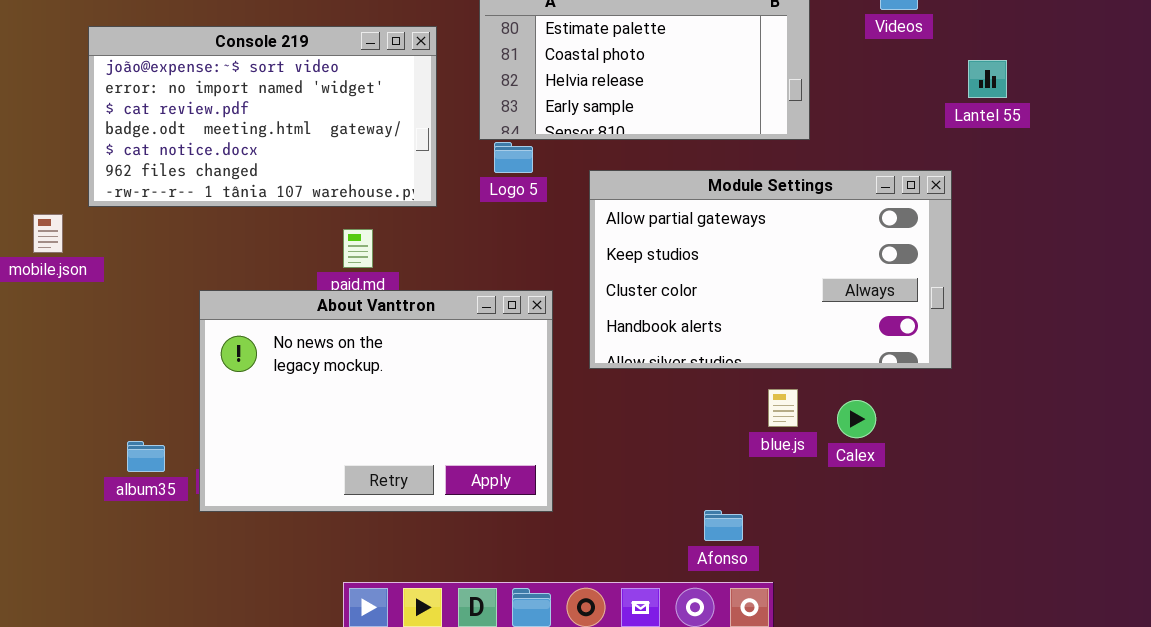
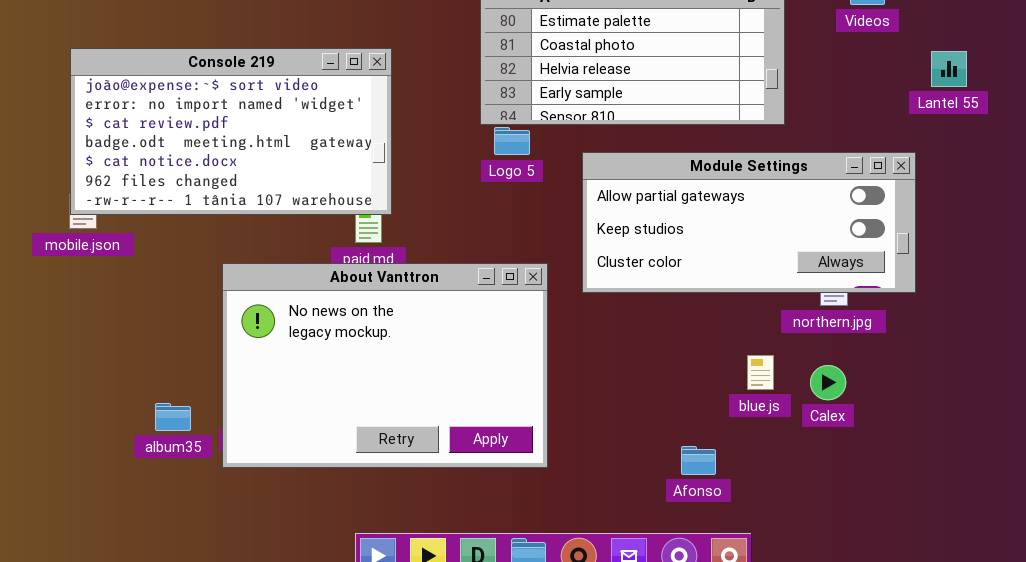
Console 219: [88,26,437,207] -> [70,48,392,215], moved
Module Settings: [589,170,952,369] -> [582,152,916,293], resized
Afonso: [704,510,743,541] -> [681,446,716,475], moved

